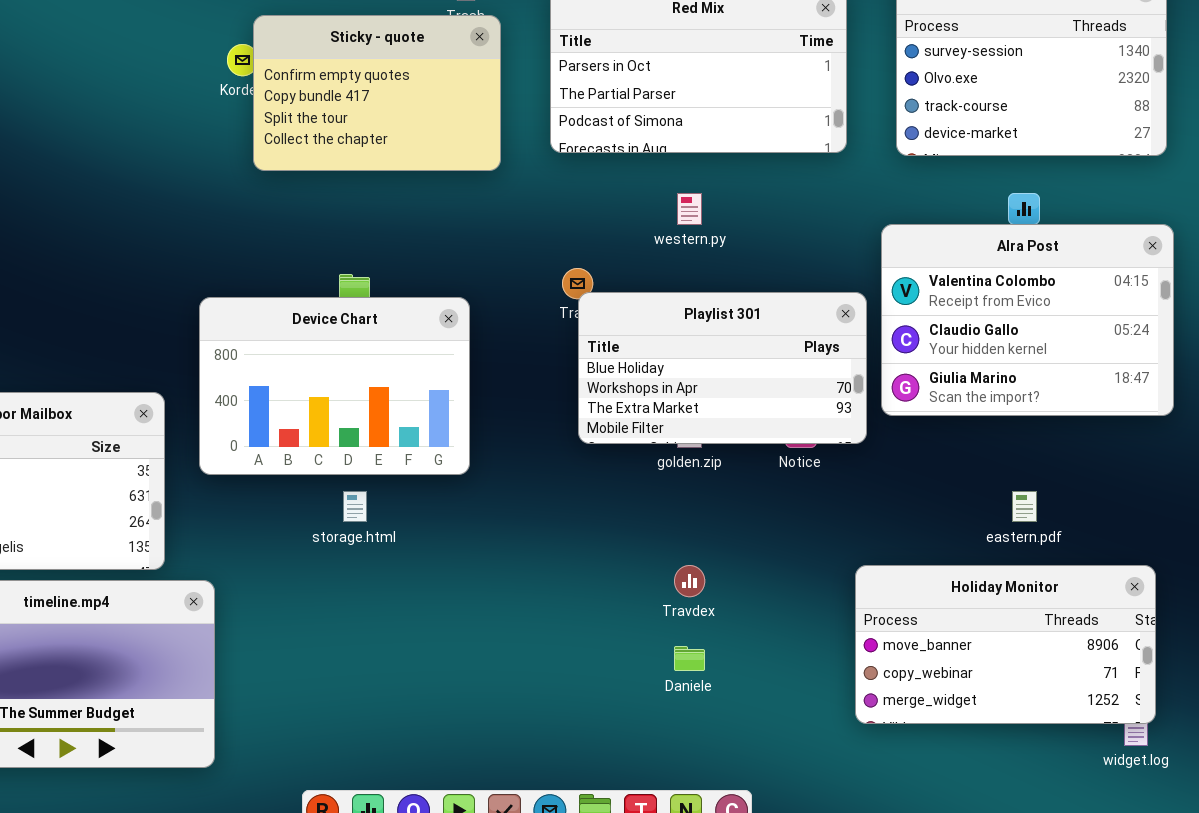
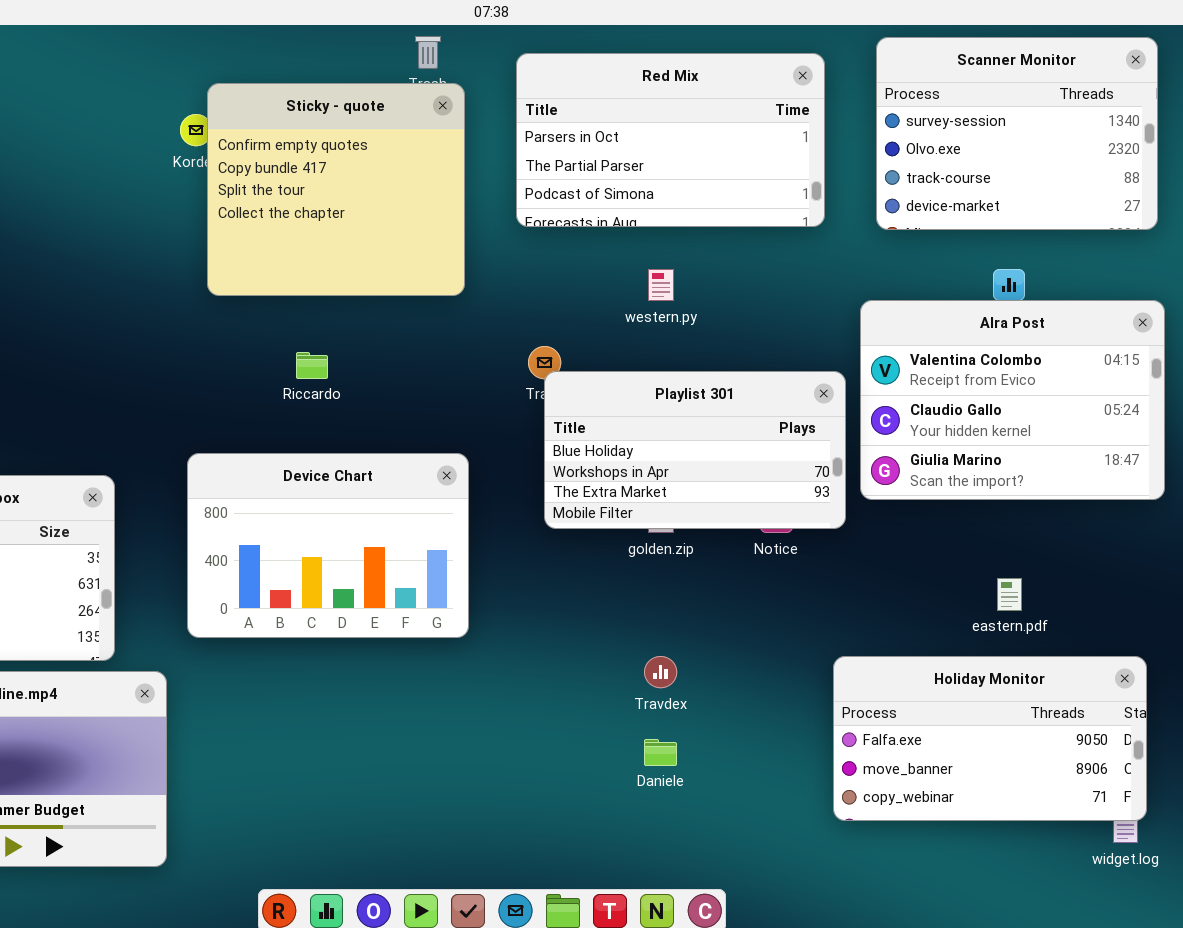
Sticky - quote: [253,15,501,171] -> [207,83,465,296], resized
Device Chart: [199,297,470,475] -> [187,453,469,638], moved
Holiday Monitor: [855,565,1156,724] -> [833,656,1147,821], scrolled up 1 row

